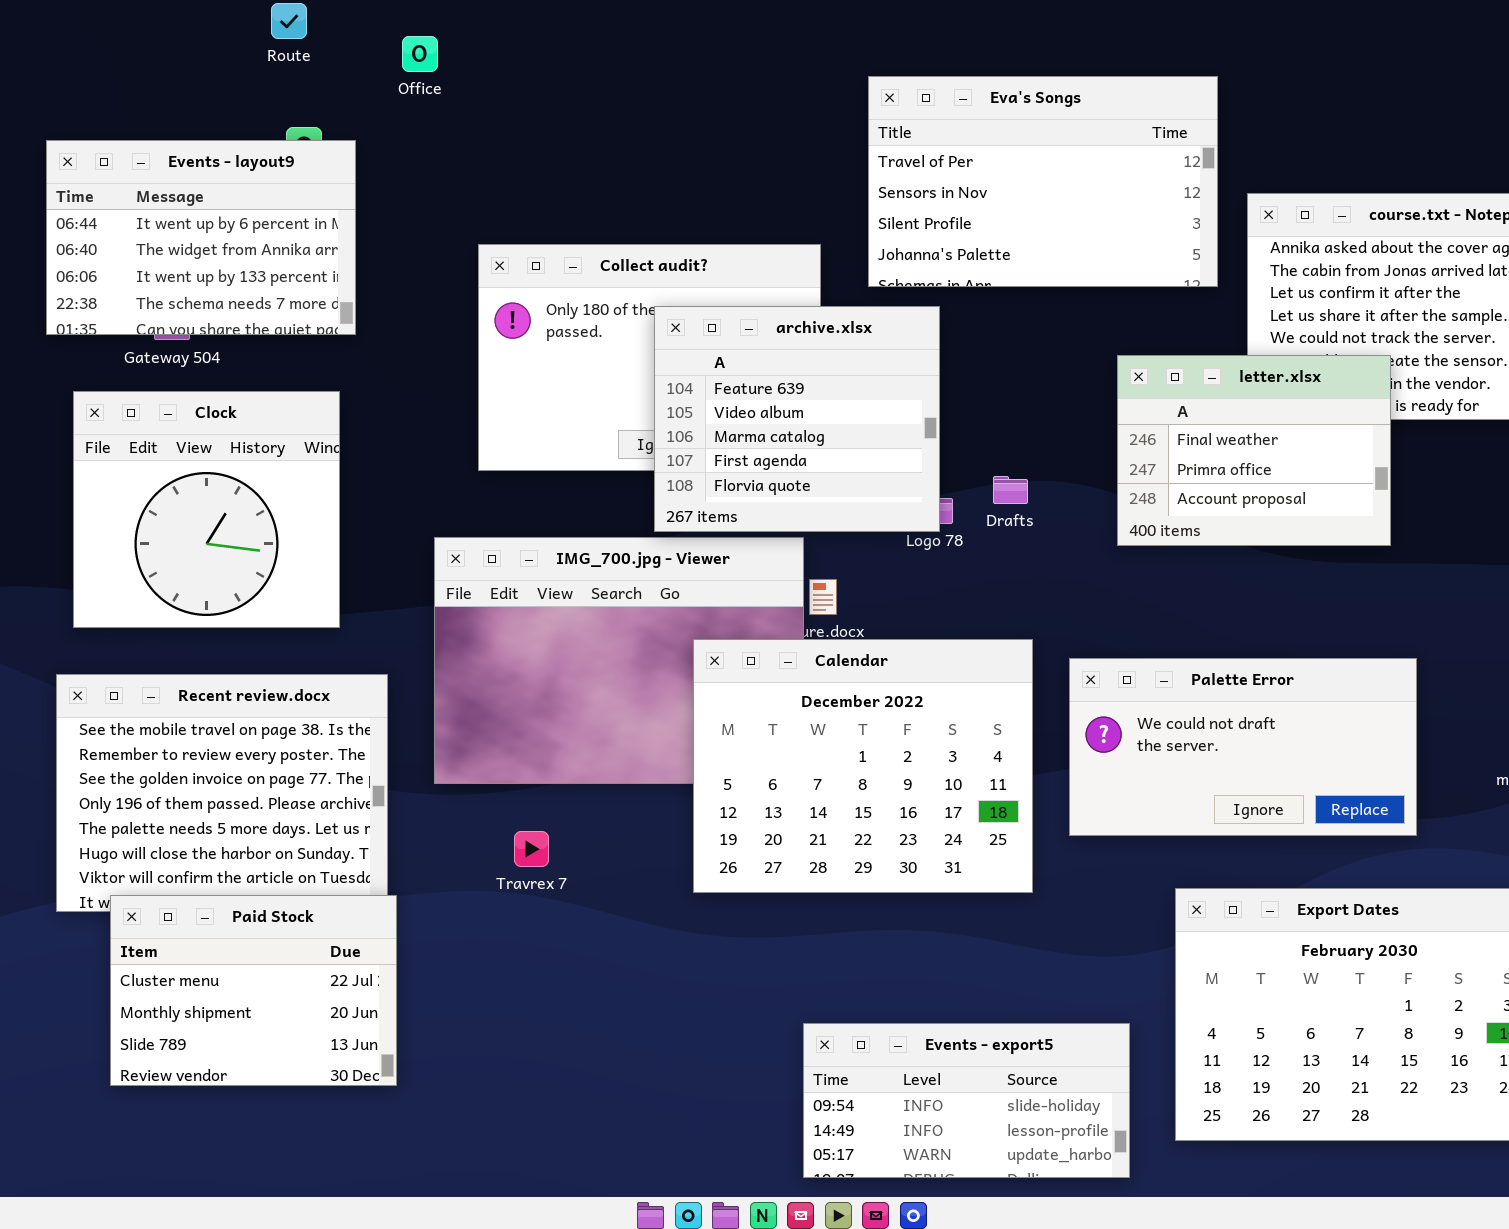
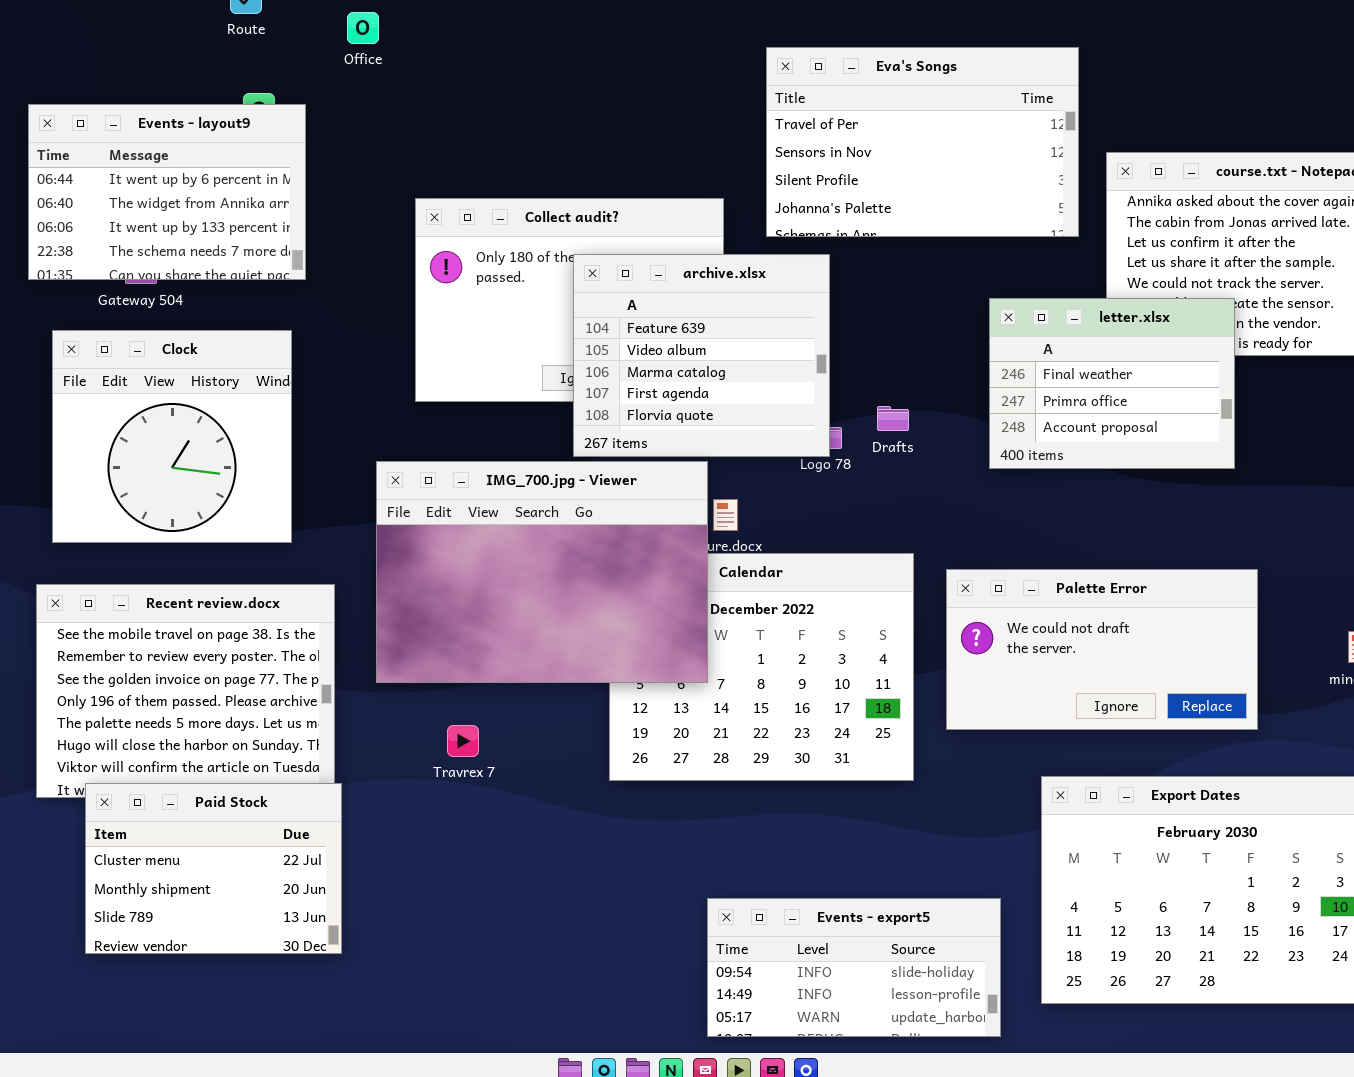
IMG_700.jpg - Viewer: [434,537,804,784] -> [376,461,708,683], raised

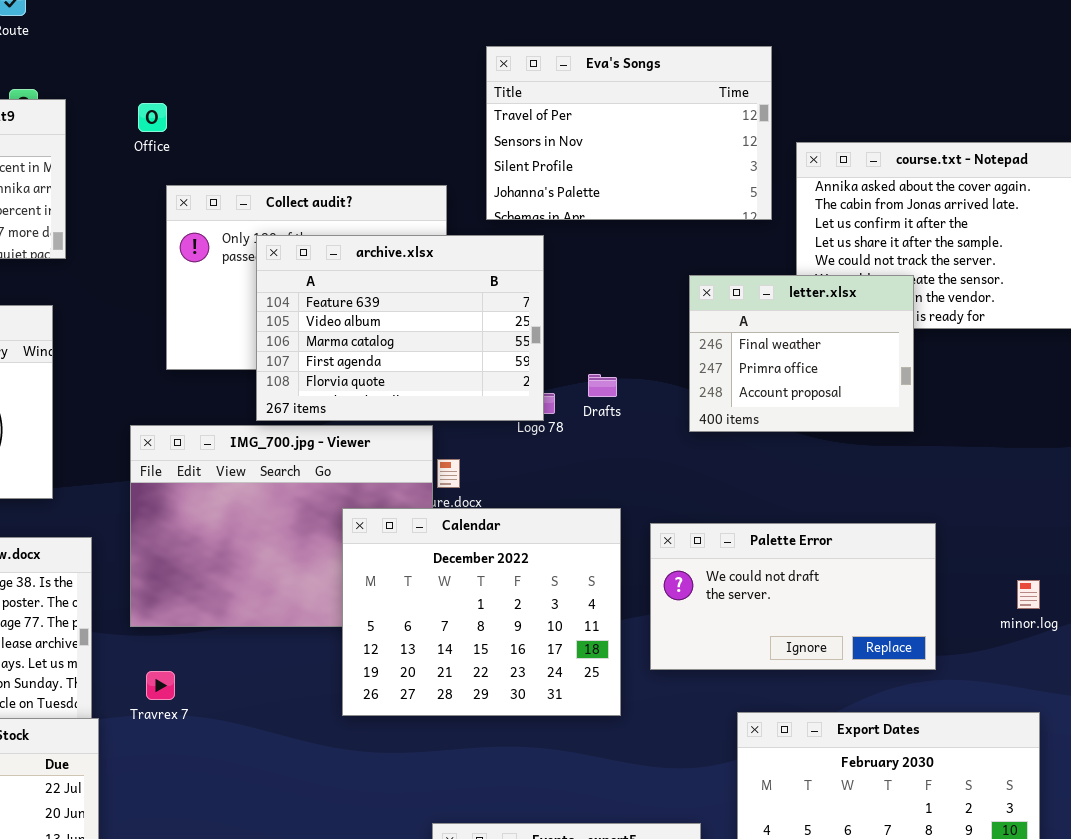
Office: [347,12,379,44] -> [138,103,167,132], moved
archive.xlsx: [573,254,830,457] -> [256,235,544,421], resized
Calendar: [609,553,914,781] -> [342,508,621,716], raised
Travrex 7: [447,725,479,757] -> [146,671,175,700], moved

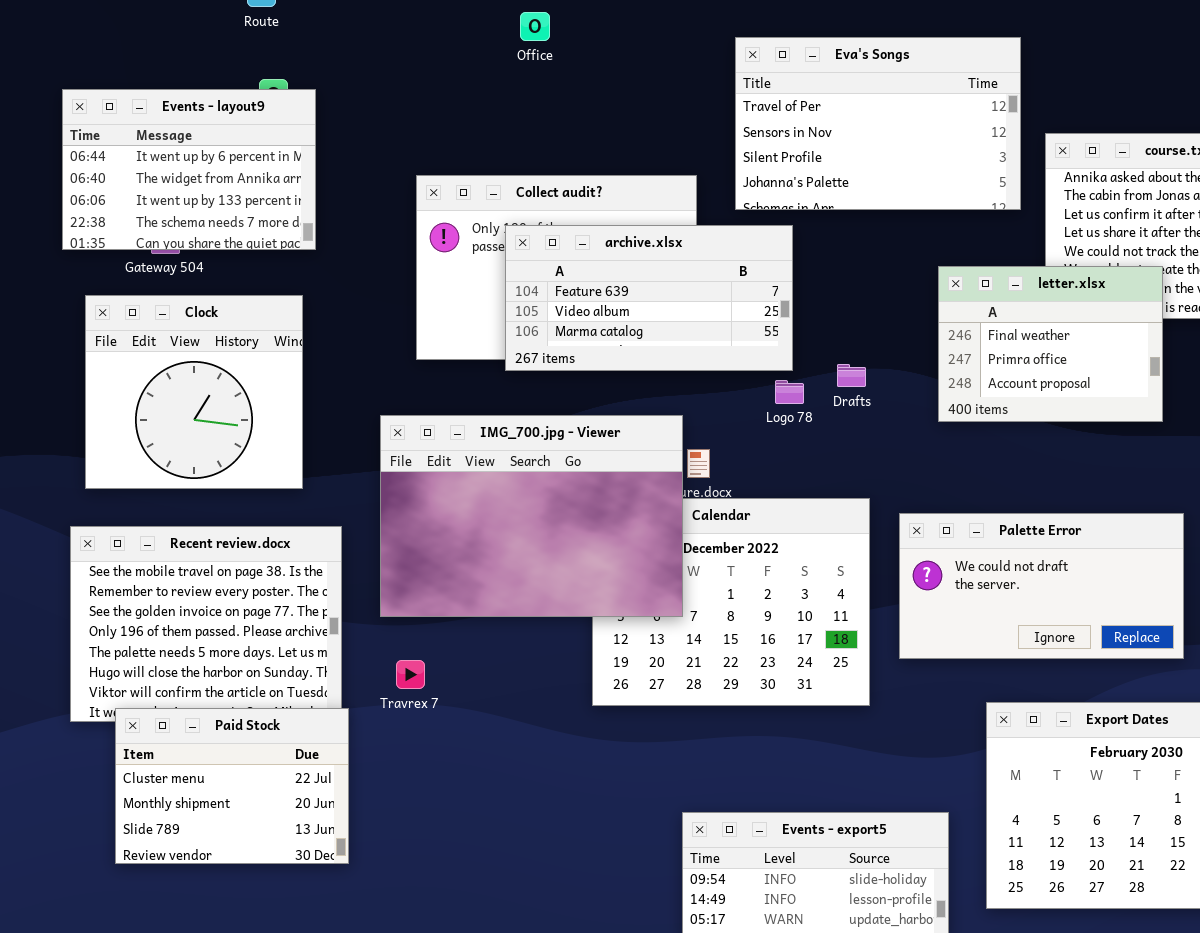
Office: [138,103,167,132] -> [520,12,550,41], moved
archive.xlsx: [256,235,544,421] -> [505,225,793,371], resized
IMG_700.jpg - Viewer: [130,425,433,627] -> [380,415,683,617], raised

